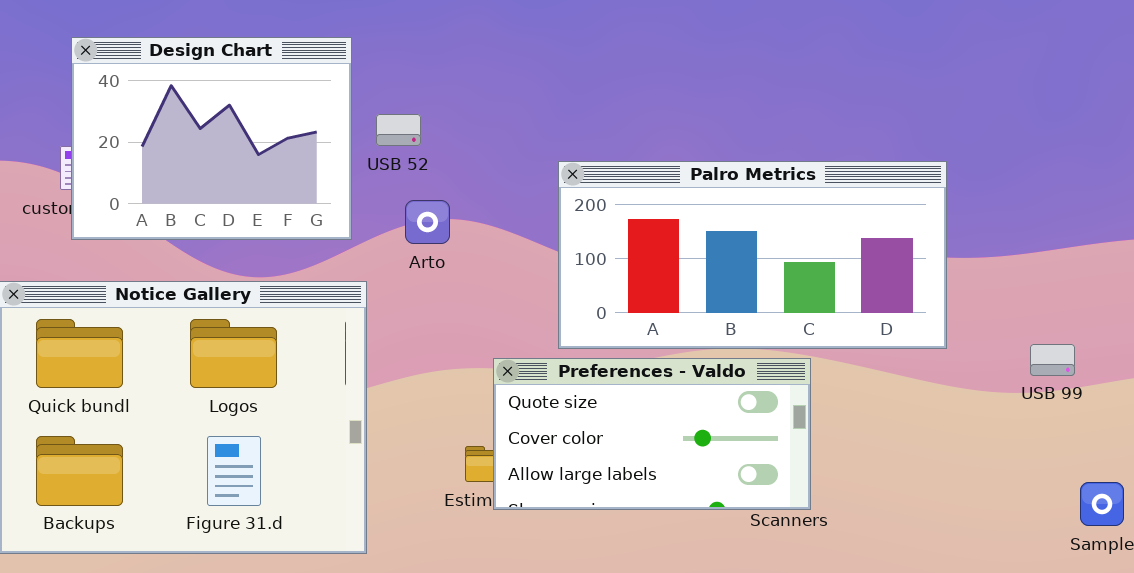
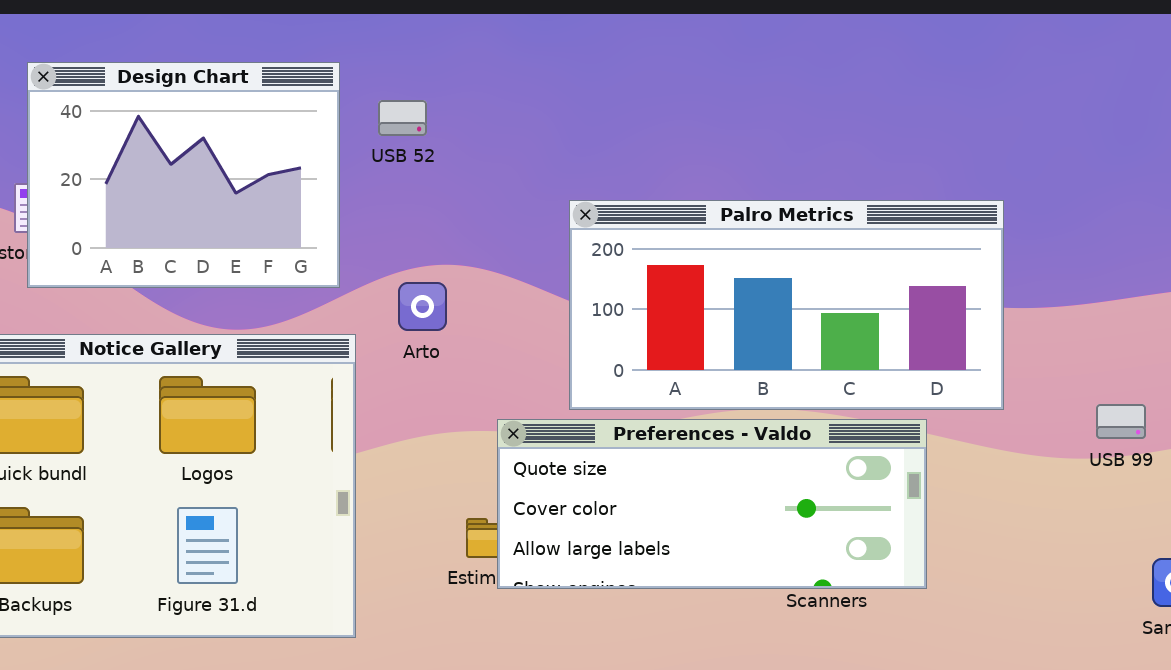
USB 52: [376,114,421,146] -> [378,100,427,136], moved
Arto: [405,200,450,244] -> [398,282,447,331], moved
Preferences - Valdo: [493,358,811,510] -> [497,419,927,589], resized

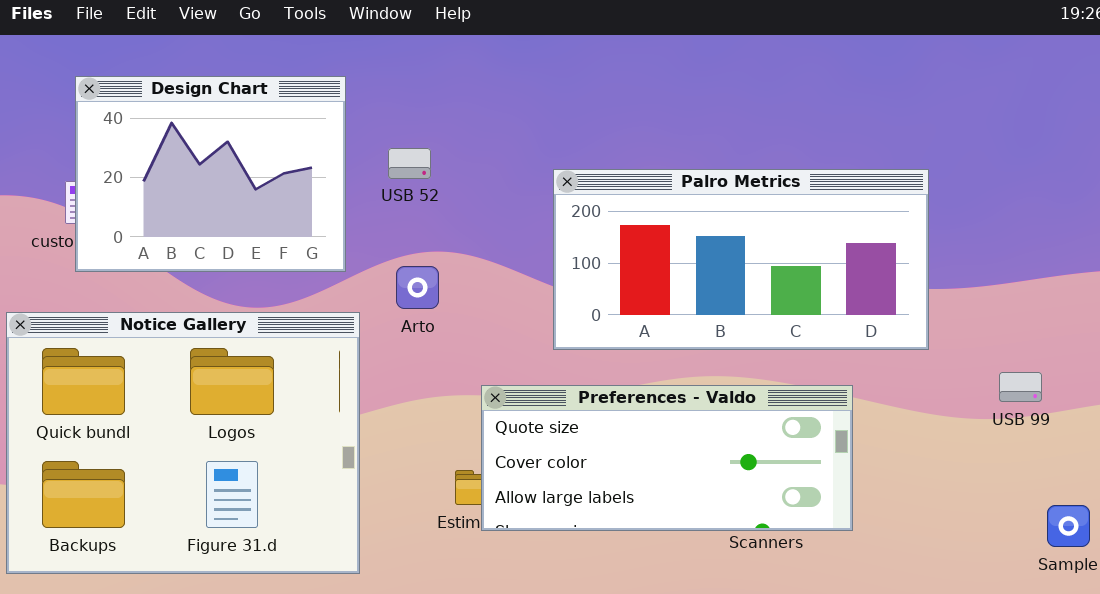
USB 52: [378,100,427,136] -> [388,148,431,179], moved
Palro Metrics: [569,200,1004,410] -> [553,169,929,350], moved

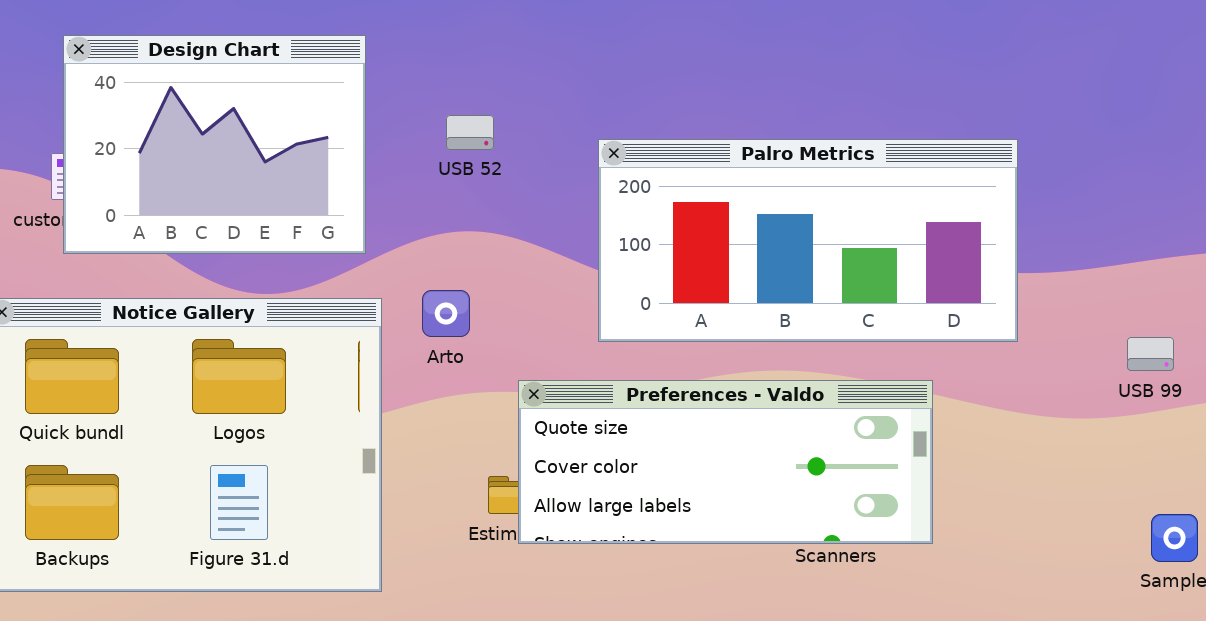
USB 52: [388,148,431,179] -> [446,115,494,150], moved
Arto: [396,266,439,309] -> [422,290,470,337], moved
USB 99: [999,372,1042,402] -> [1127,337,1174,371], moved

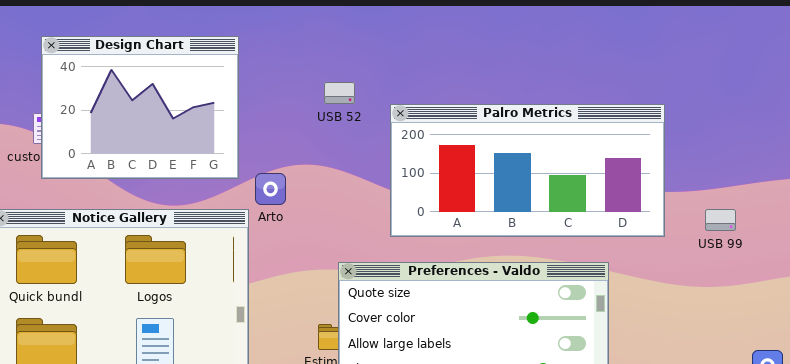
USB 52: [446,115,494,150] -> [324,82,355,104], moved
Arto: [422,290,470,337] -> [255,173,286,205], moved
USB 99: [1127,337,1174,371] -> [705,209,736,231], moved

